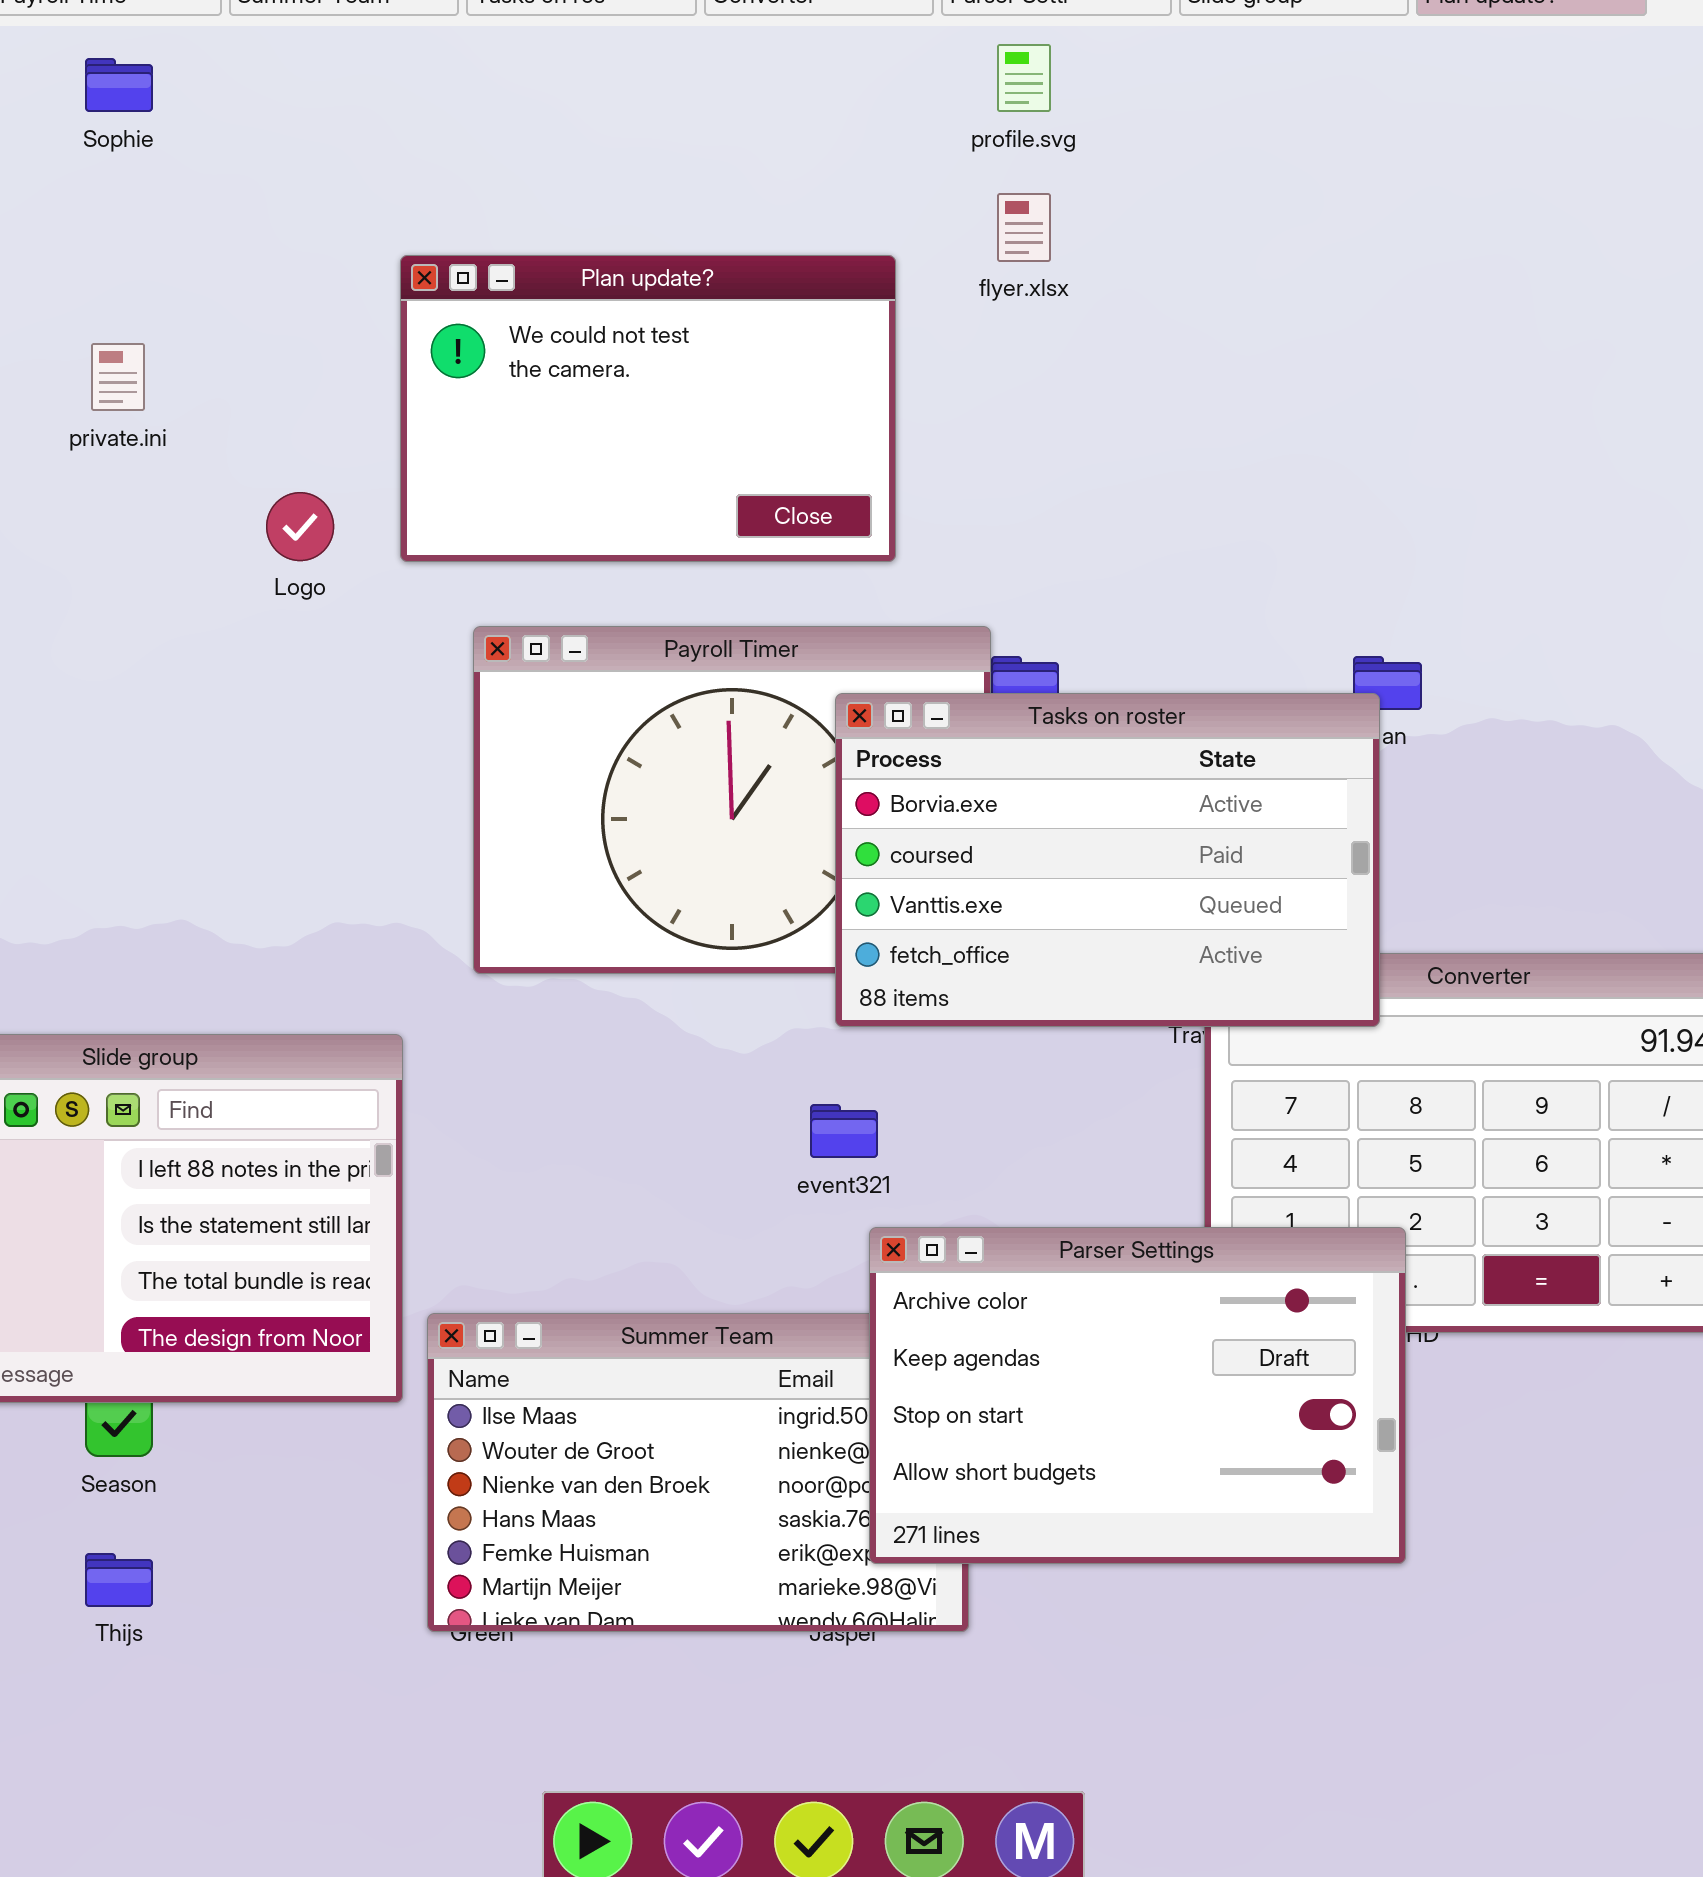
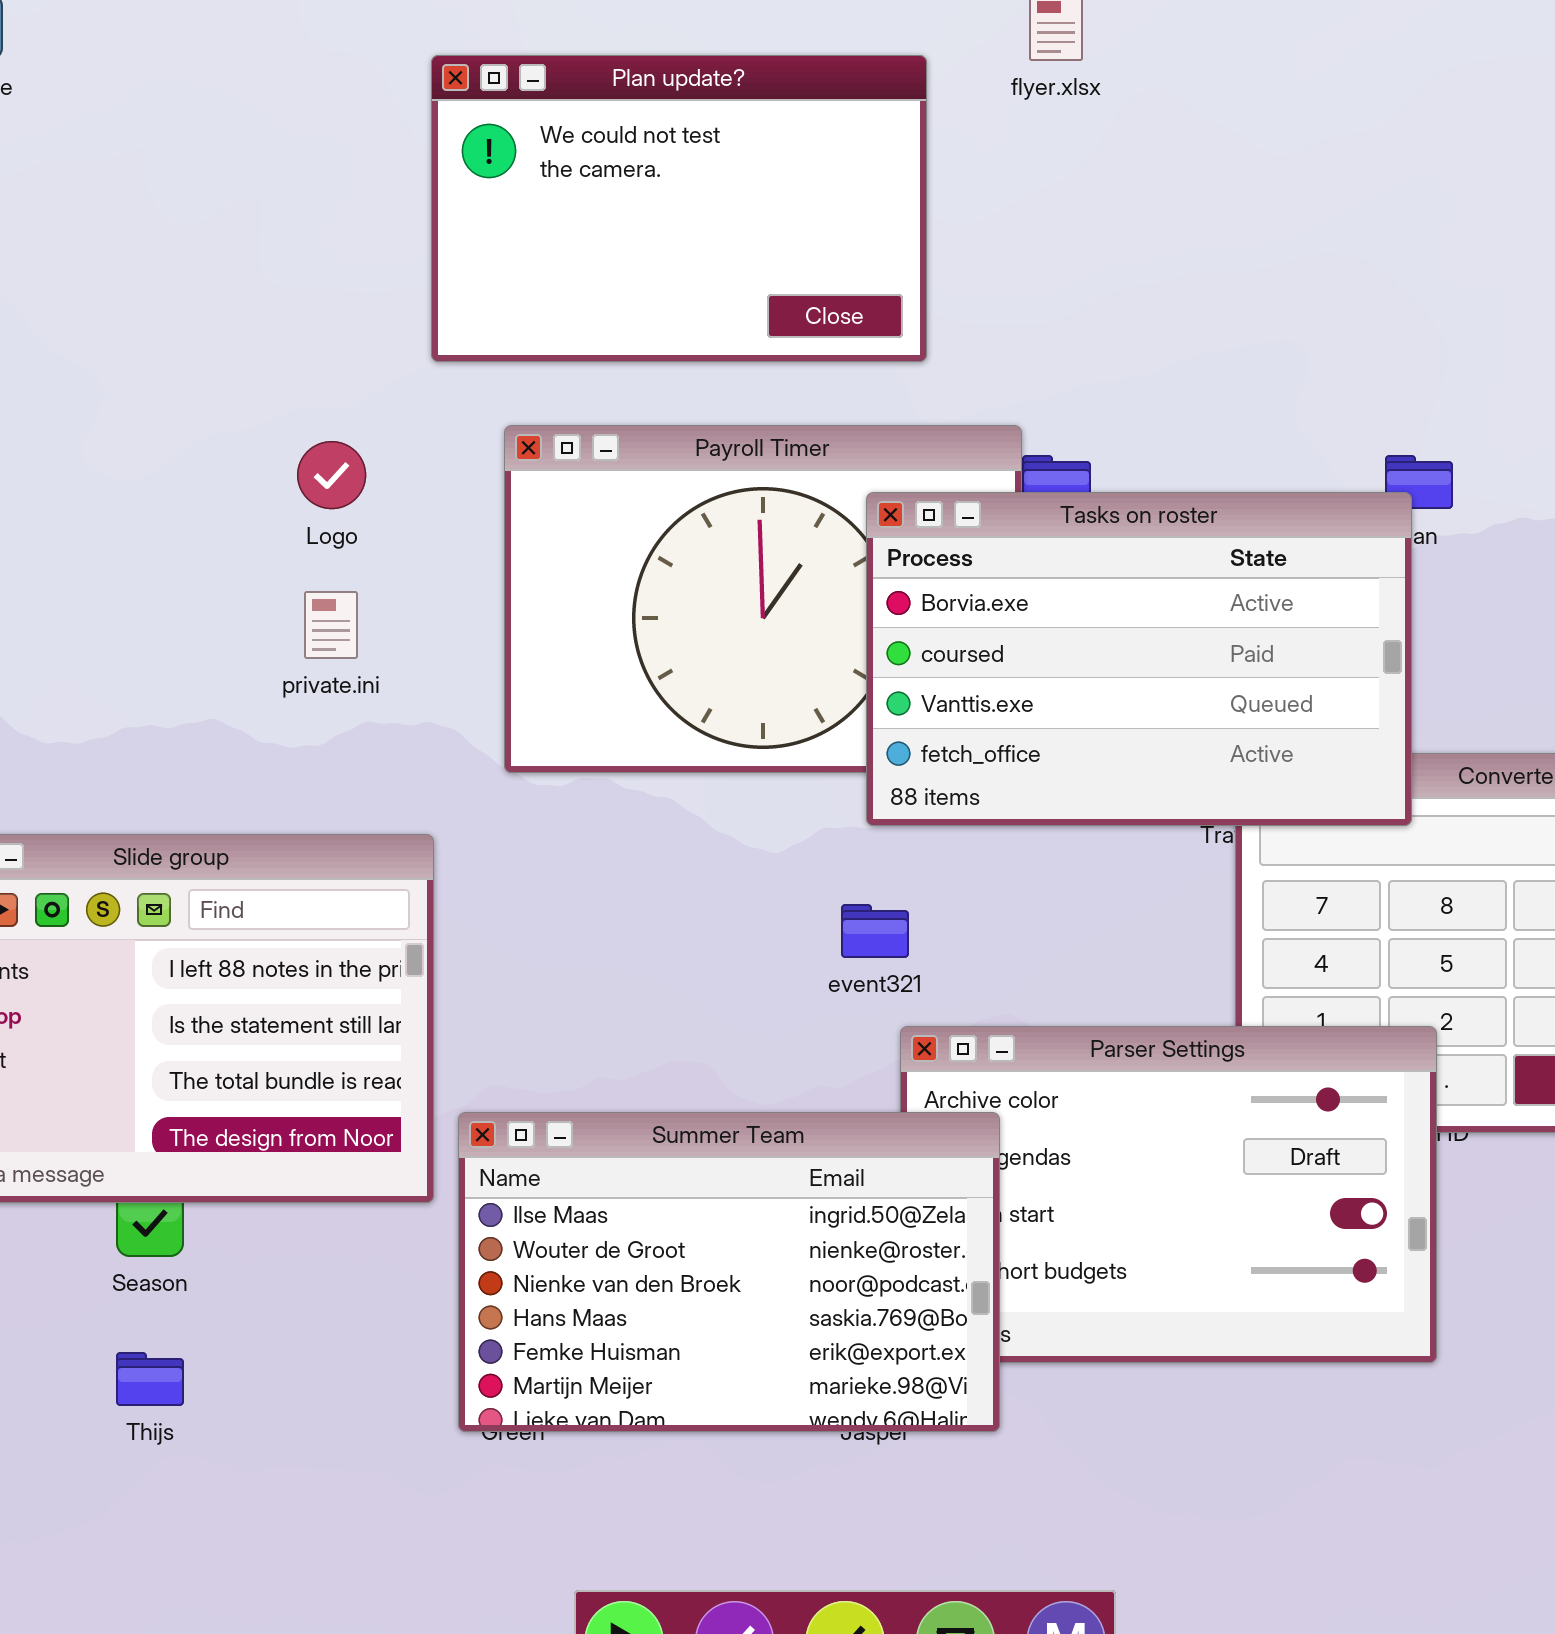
private.ini: [91,343,145,411] -> [304,591,358,659], moved
Logo: [266,492,334,561] -> [297,441,366,509], moved
Summer Team: [427,1313,969,1632] -> [458,1112,1000,1432], raised

